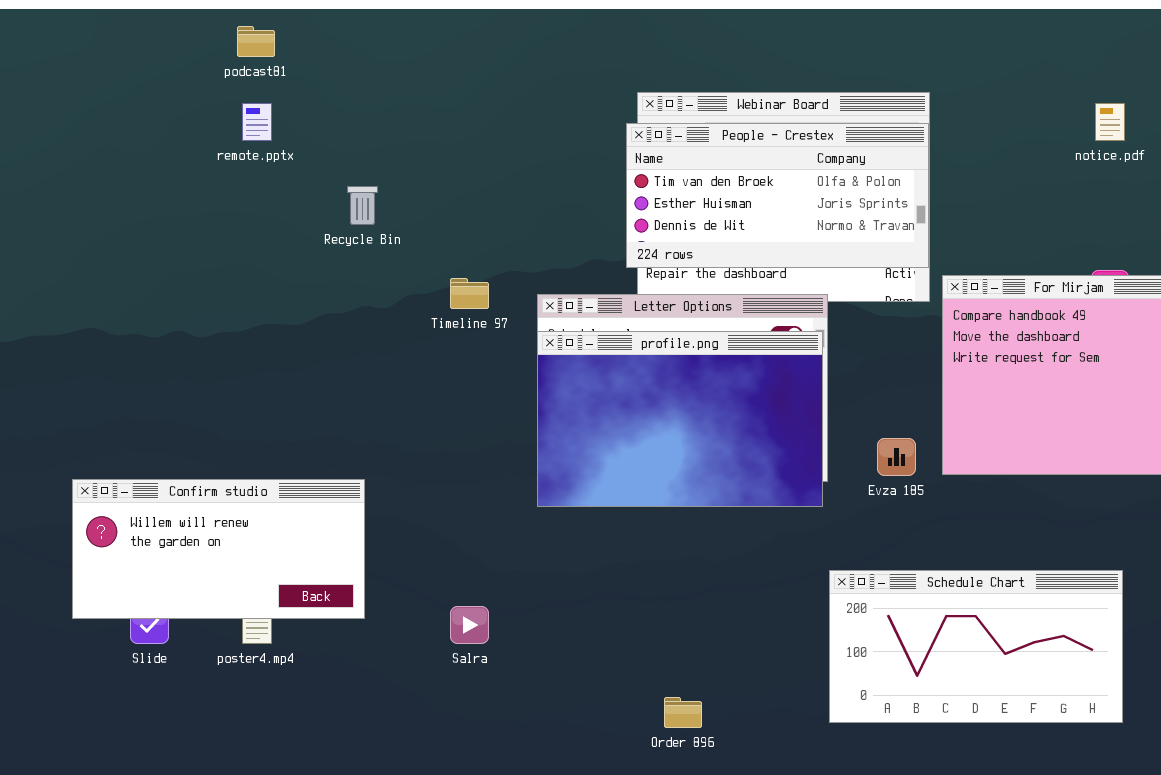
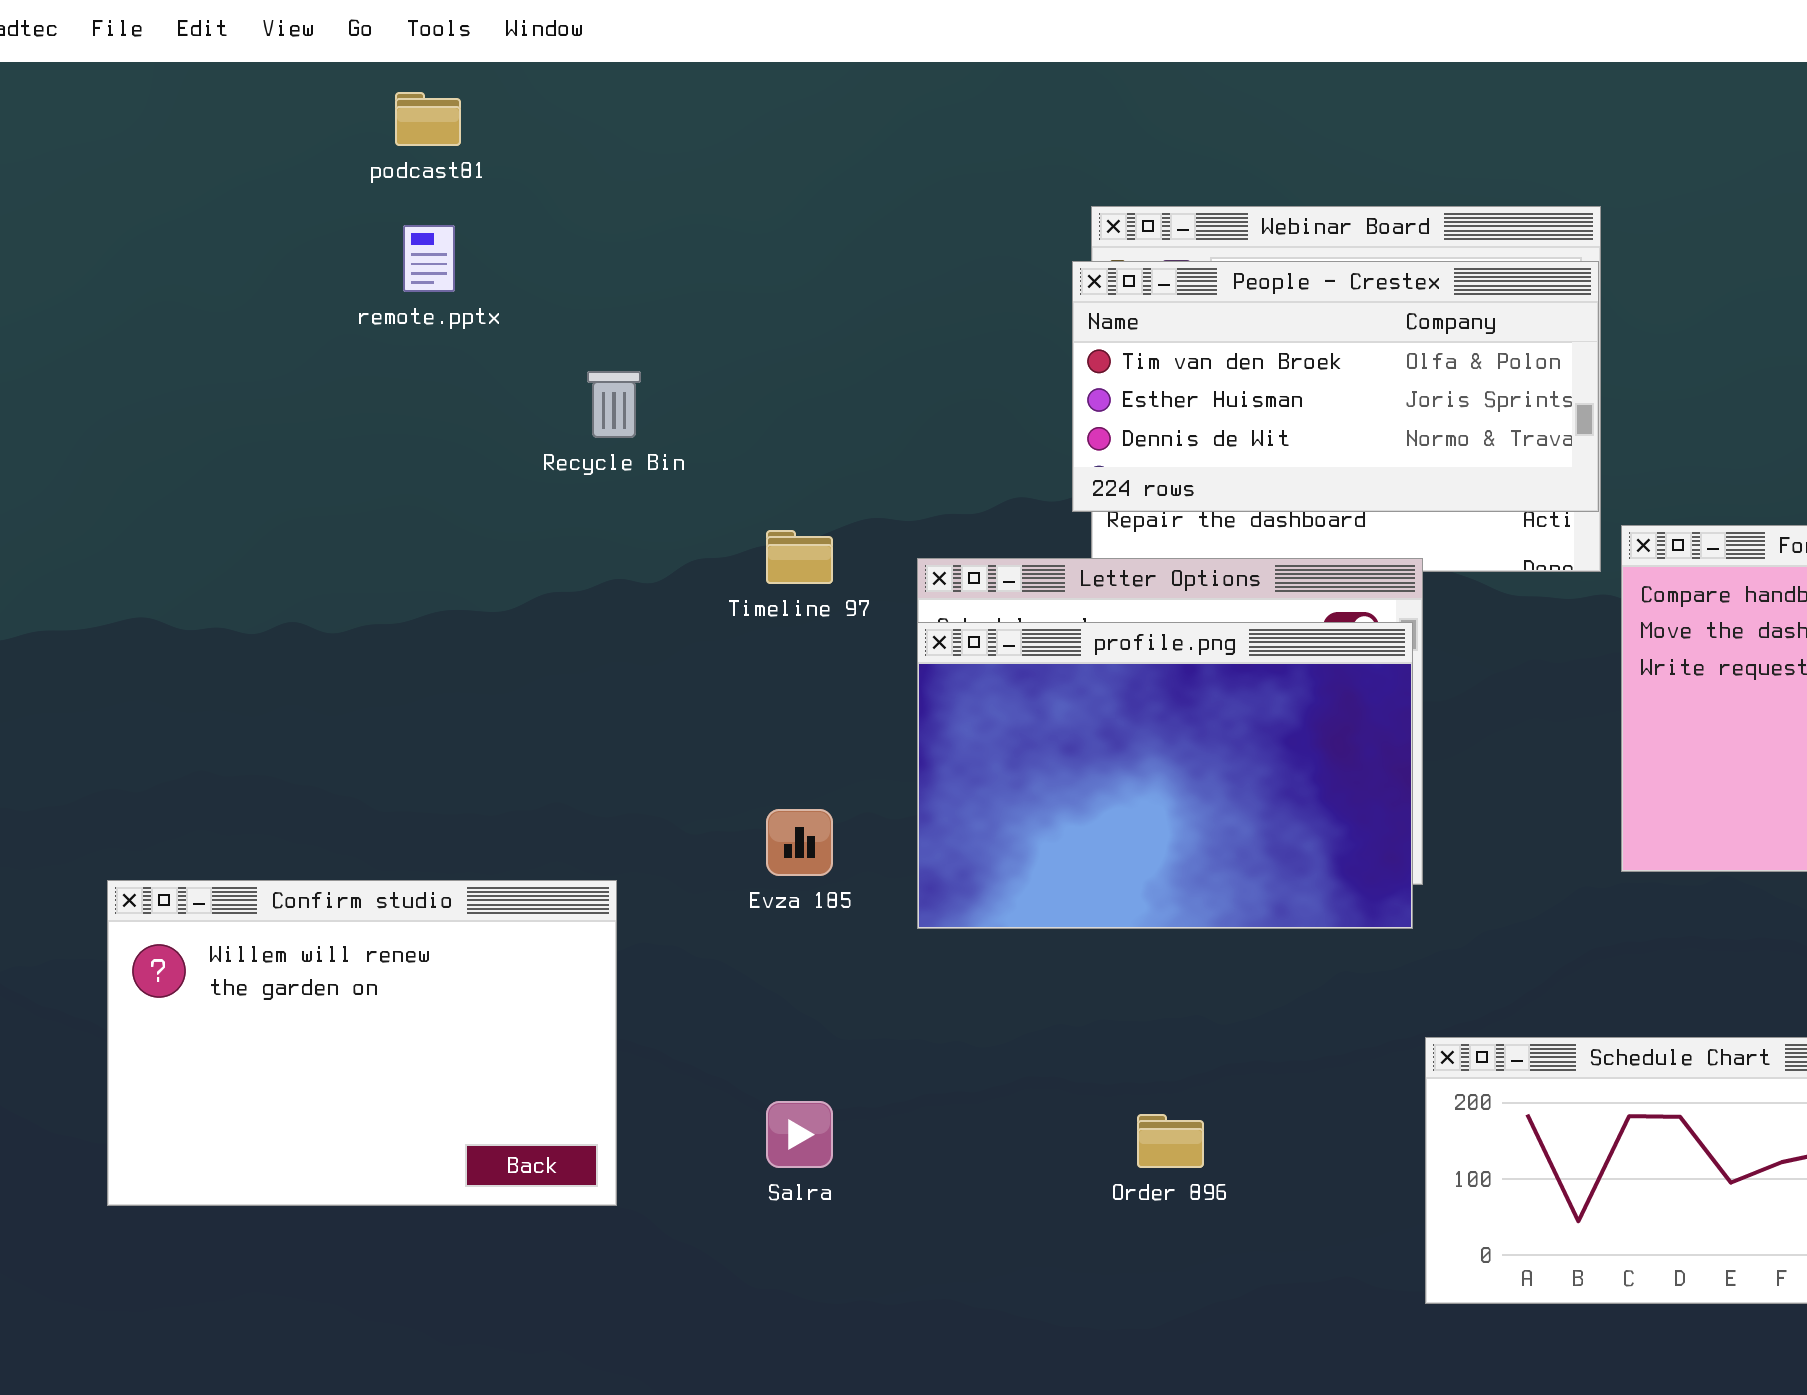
Evza 185: [877,438,916,476] -> [766,809,833,876], moved
Confirm studio: [72,479,365,619] -> [107,880,617,1206], resized
Order 896: [664,697,702,728] -> [1137,1114,1204,1168], moved

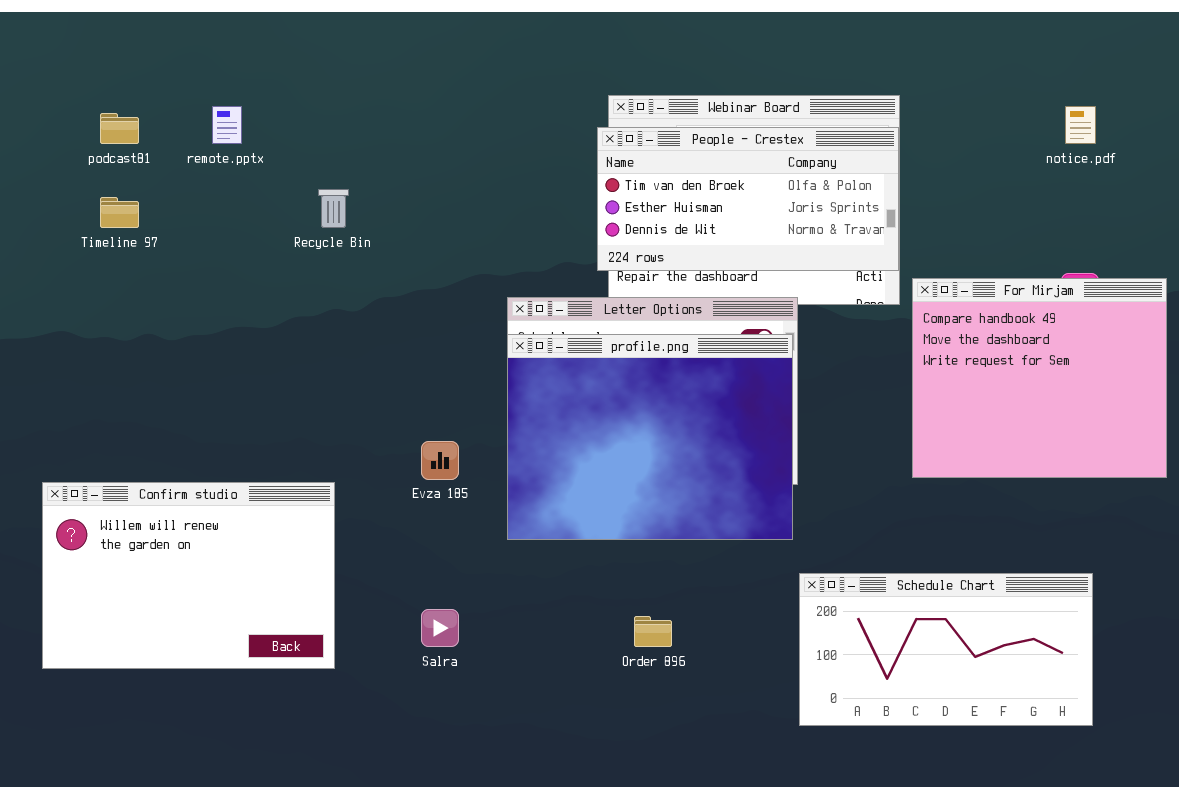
podcast81: [395,92,461,146] -> [100,113,139,144], moved
Timeline 97: [766,530,833,584] -> [100,197,139,228], moved
profile.png: [917,622,1413,929] -> [507,334,793,540], resized

